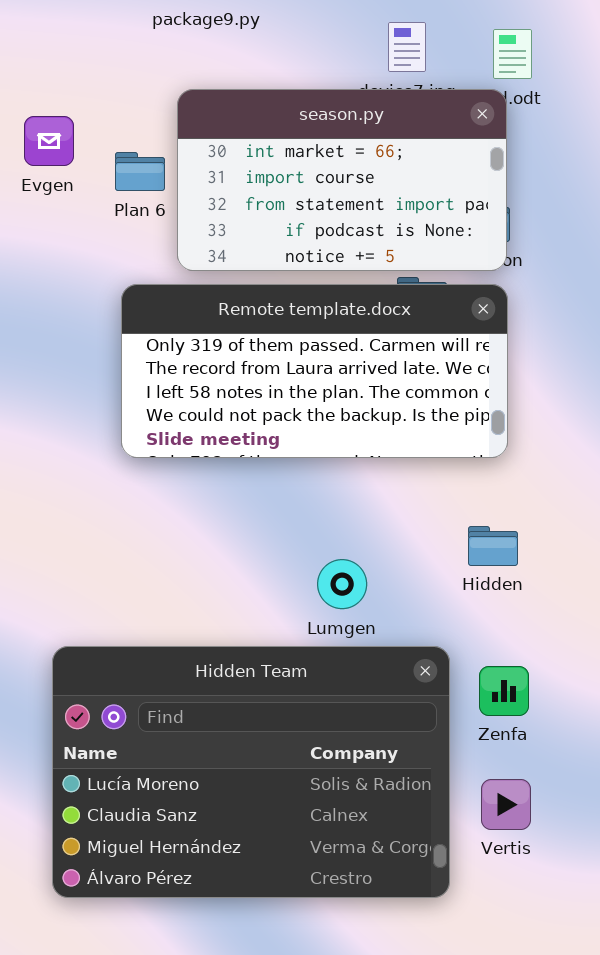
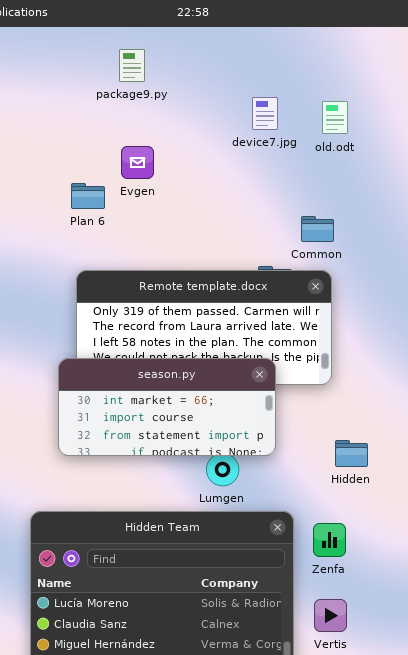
season.py: [177,89,507,271] -> [58,358,276,456], moved, resized
Evgen: [24,116,74,166] -> [121,146,154,179], moved
Hidden: [468,526,518,566] -> [335,440,368,467], moved

